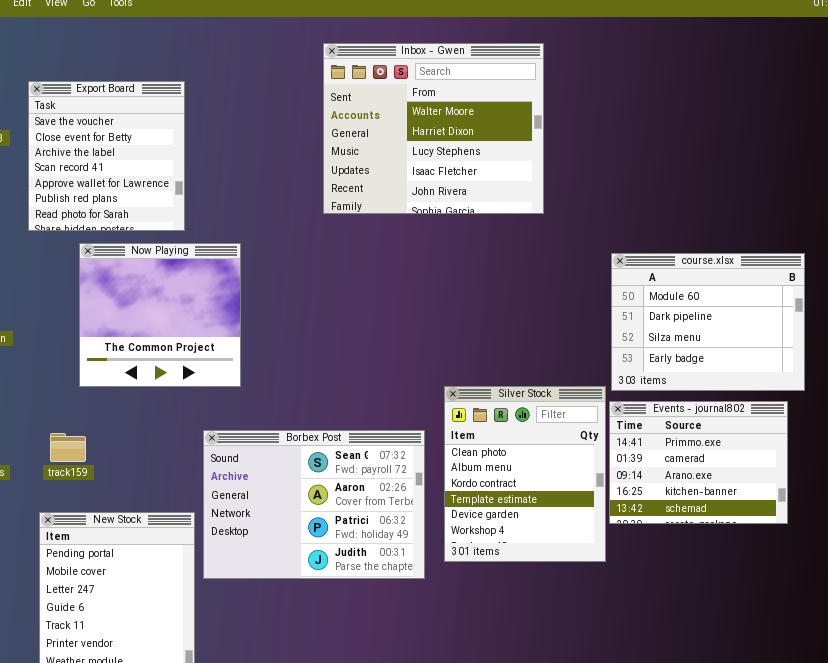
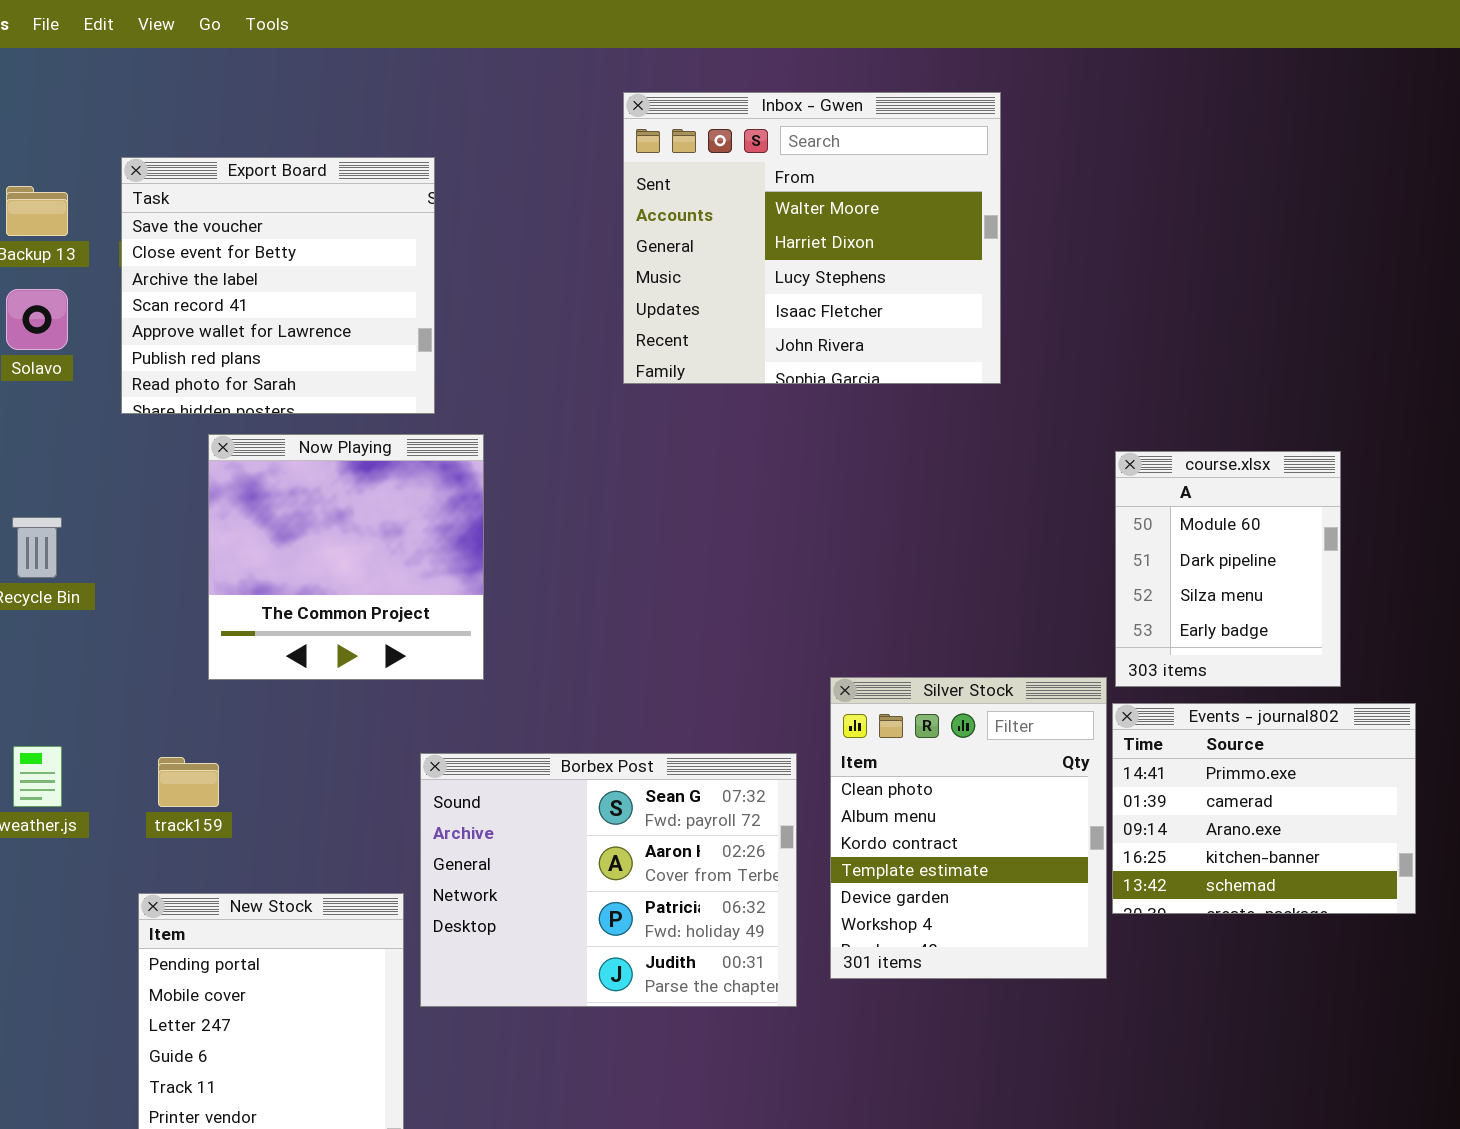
Export Board: [28,81,185,231] -> [121,157,435,414], resized
course.xlsx: [611,253,805,391] -> [1115,451,1341,687], resized

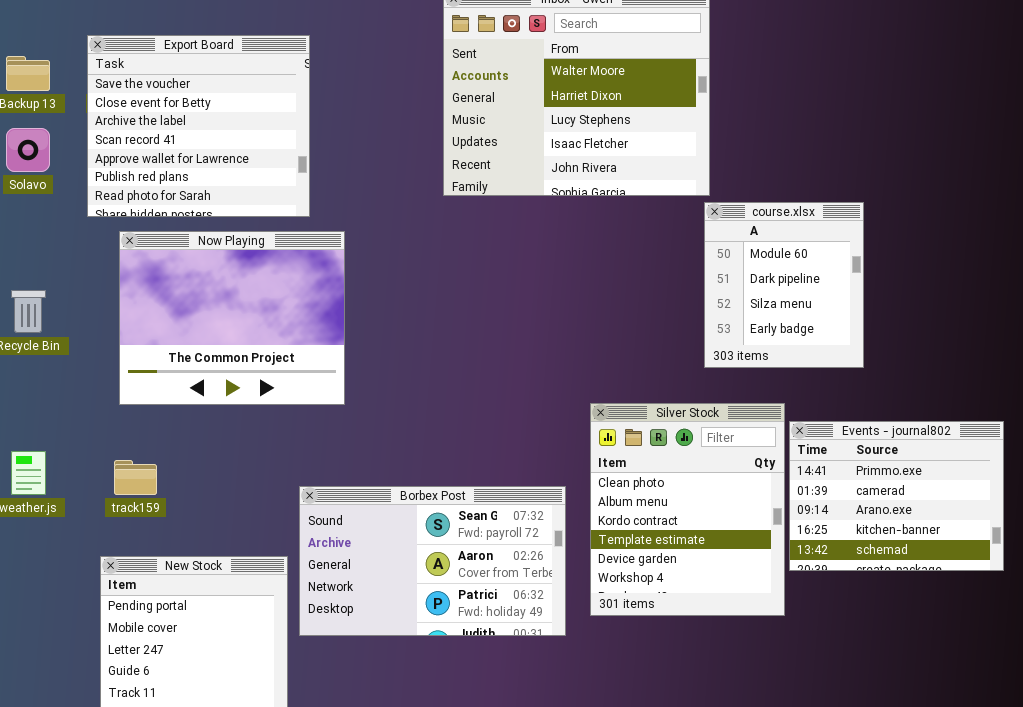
Now Playing: [208,434,484,680] -> [119,231,345,405], resized
course.xlsx: [1115,451,1341,687] -> [704,202,864,368], moved
Borbex Post: [420,753,797,1007] -> [299,486,566,636], resized

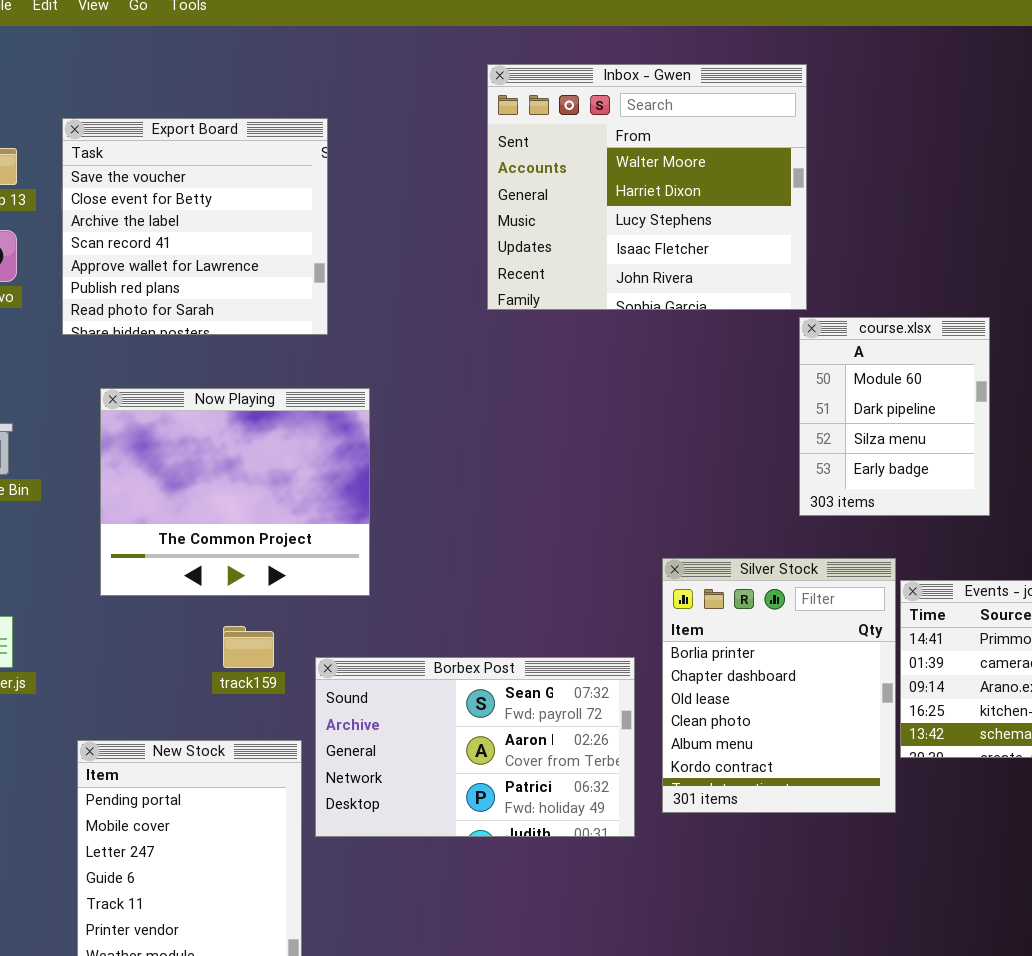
Now Playing: [119,231,345,405] -> [100,388,370,596], moved
Silver Stock: [590,403,785,616] -> [662,558,896,813], scrolled up 3 rows
track159: [114,460,157,495] -> [223,626,274,668], moved

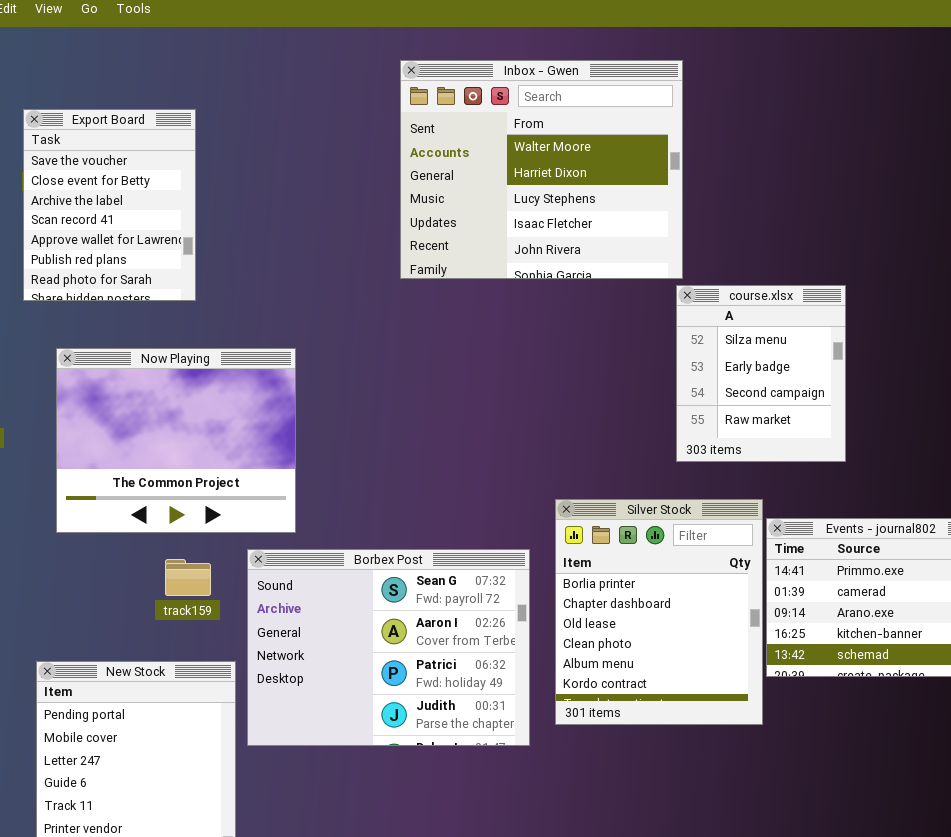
Export Board: [62,118,328,335] -> [23,109,196,301], resized
course.xlsx: [799,317,990,516] -> [676,285,846,462], scrolled down 2 rows
Borbex Post: [315,657,635,837] -> [247,549,530,746], resized

